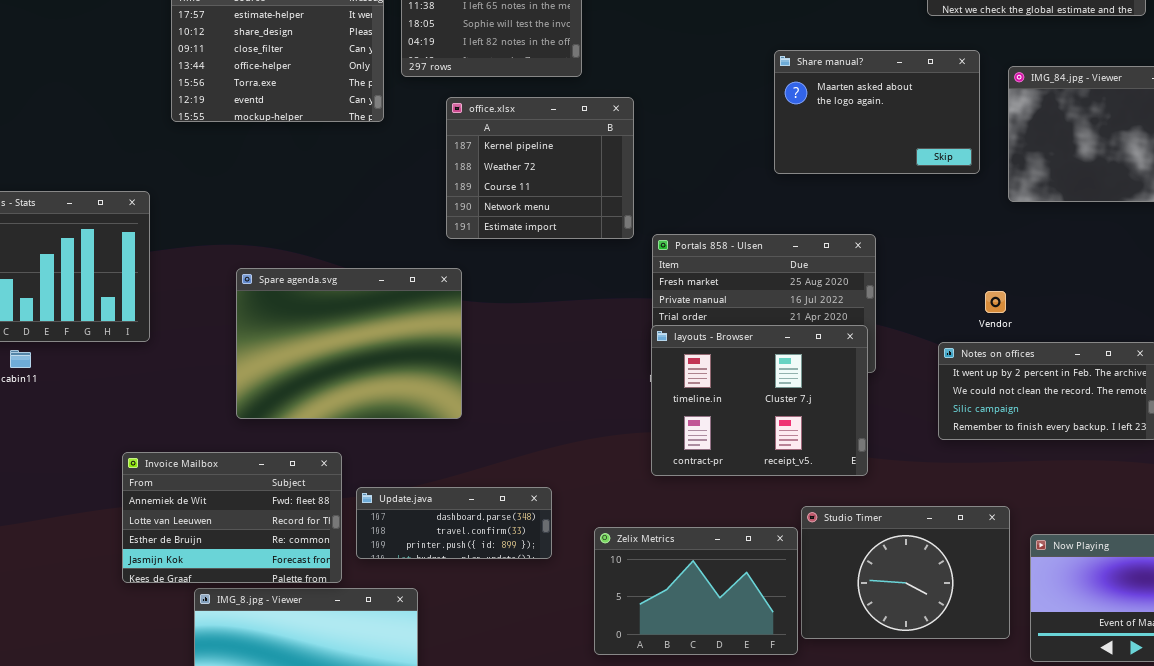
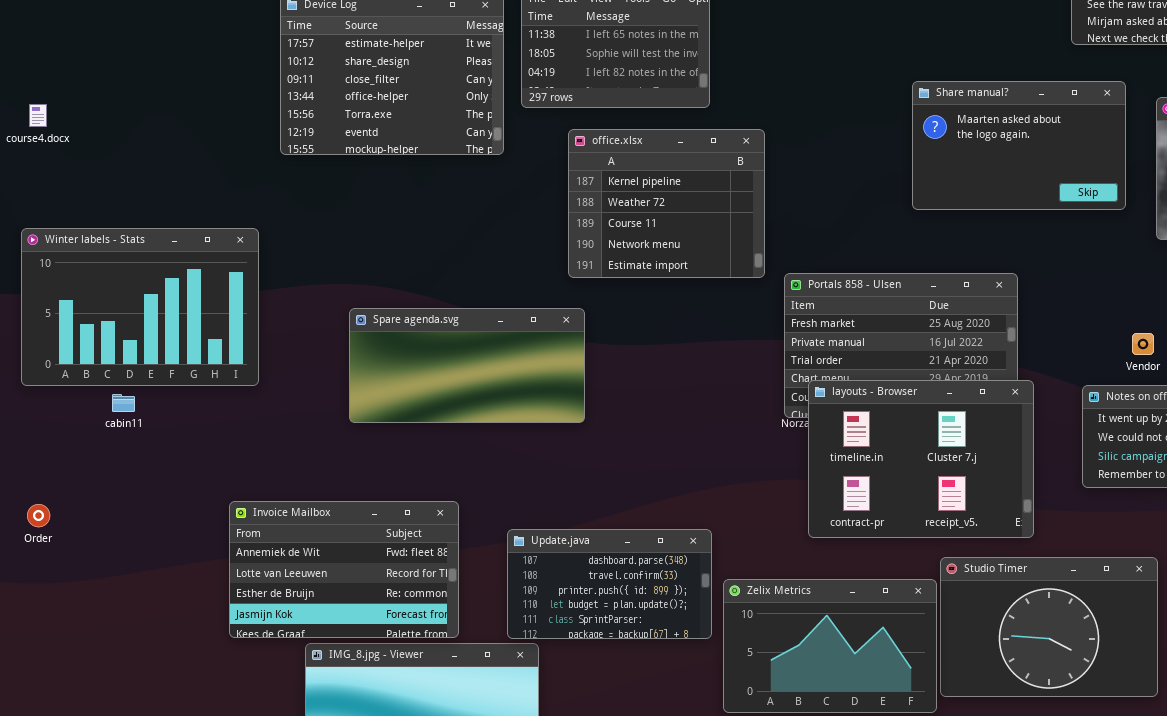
Spare agenda.svg: [236,268,462,419] -> [349,308,585,423], resized
layouts - Browser: [651,325,868,476] -> [808,380,1034,538], moved
Update.java: [356,487,552,559] -> [507,529,712,639], moved, resized

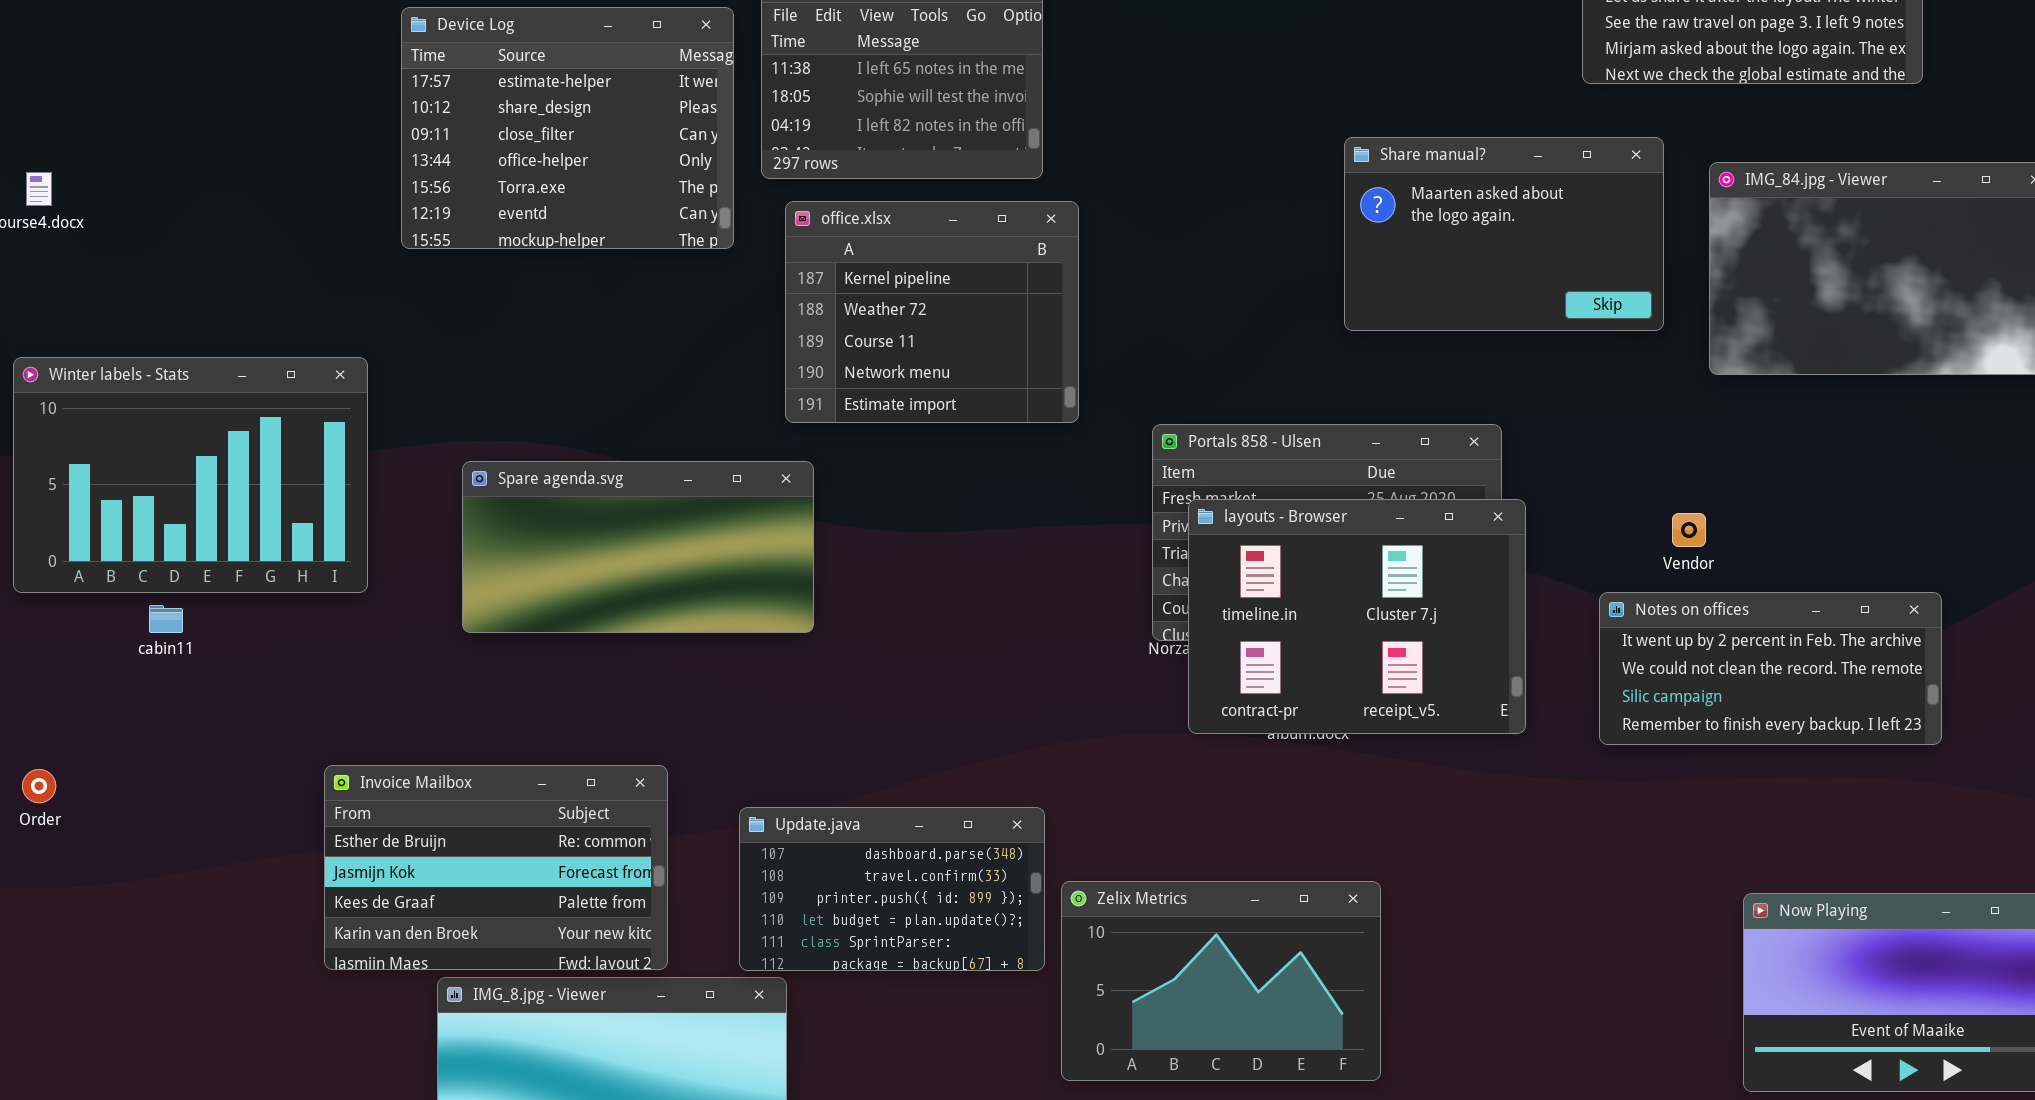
office.xlsx: [568,129,765,278] -> [785,201,1079,423], moved
Spare agenda.svg: [349,308,585,423] -> [462,461,814,633], moved
layouts - Browser: [808,380,1034,538] -> [1188,499,1526,734], moved
Invoice Mailbox: [229,501,459,638] -> [324,765,668,970], scrolled down 2 rows
Studio Timer: [940,557,1158,697] -> none, closed

